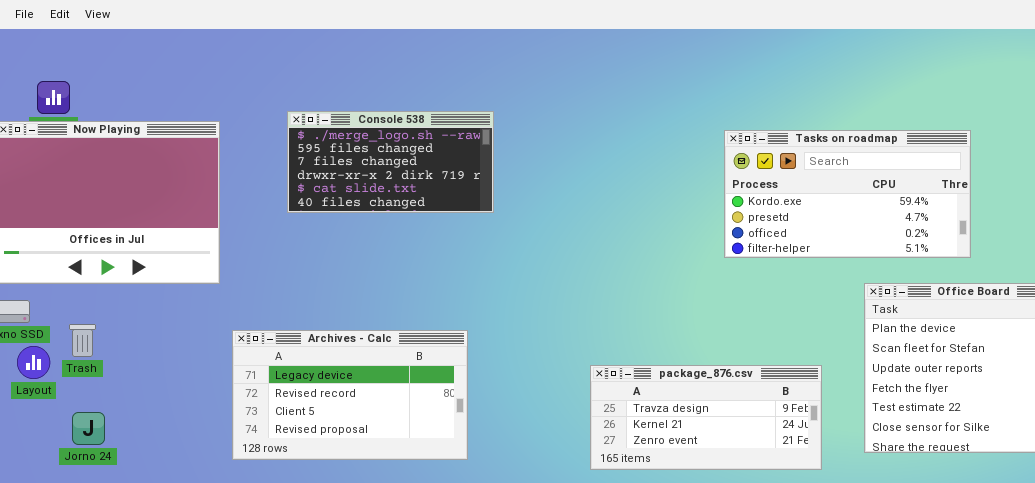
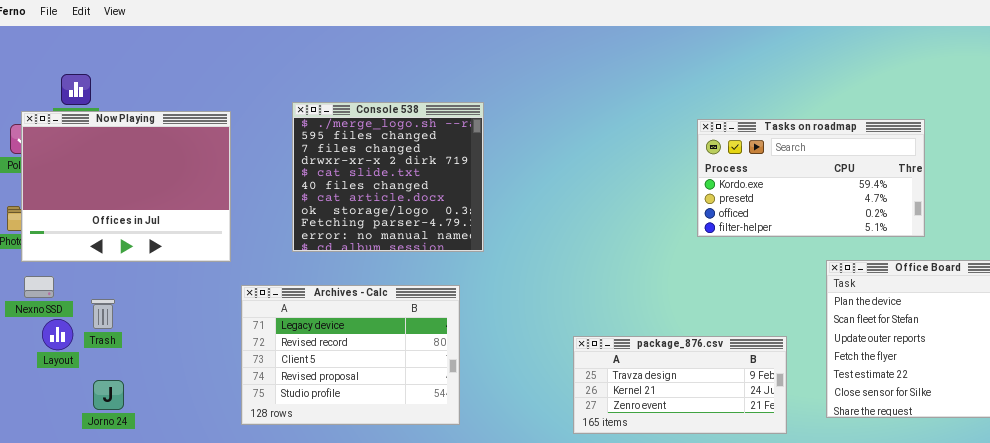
Console 538: [287,111,494,213] -> [292,102,484,252], resized
Archives - Calc: [232,330,468,460] -> [241,285,460,425], resized

